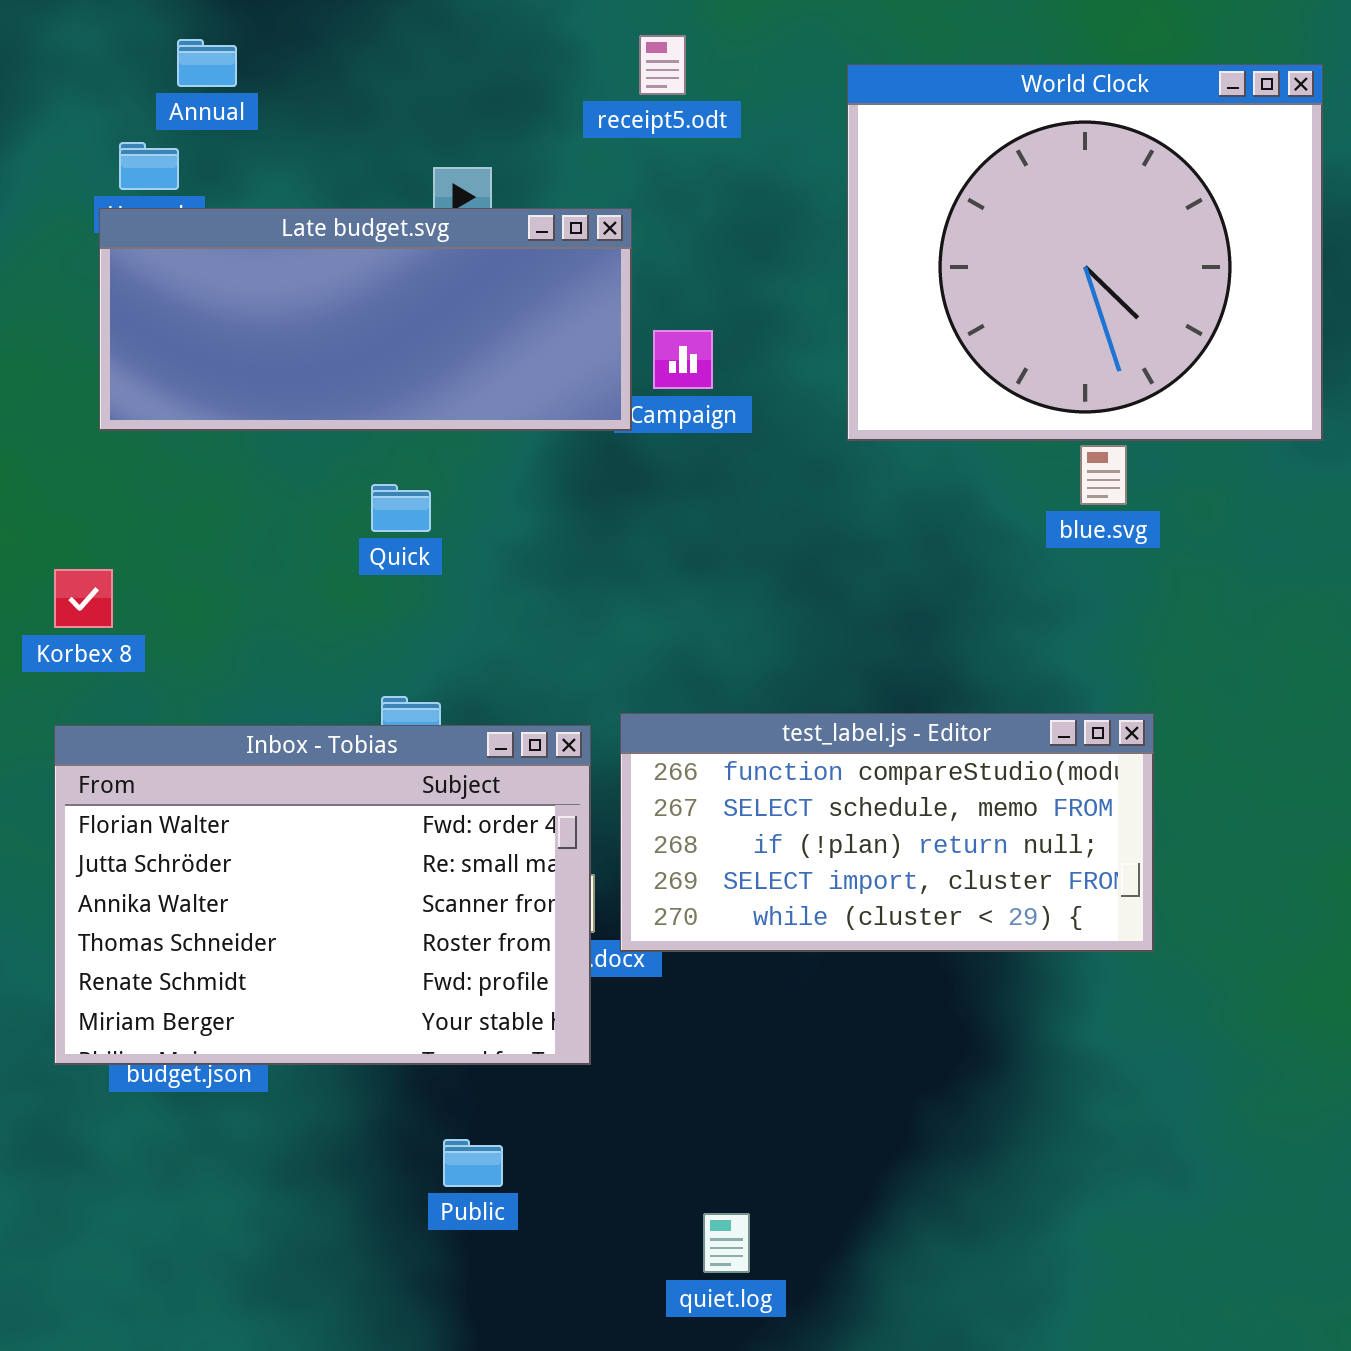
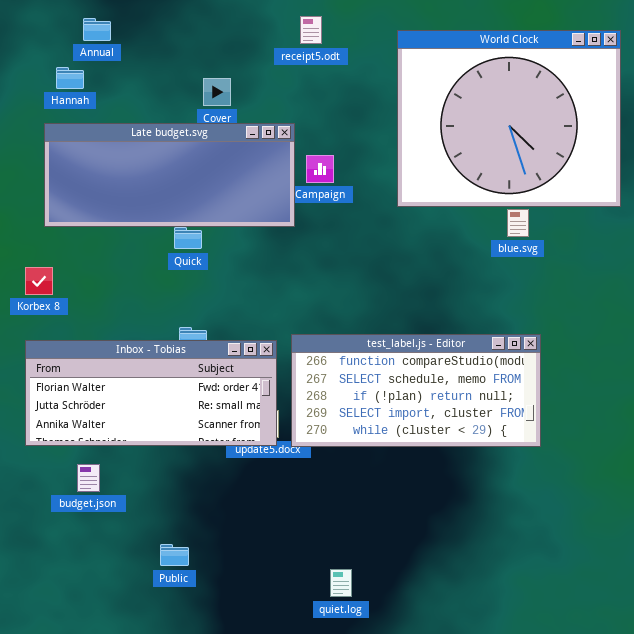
Late budget.svg: [99,208,632,431] -> [44,123,295,227], moved
Inbox - Tobias: [54,725,591,1065] -> [25,340,277,446], resized
Public: [443,1139,503,1187] -> [160,544,189,566], moved

